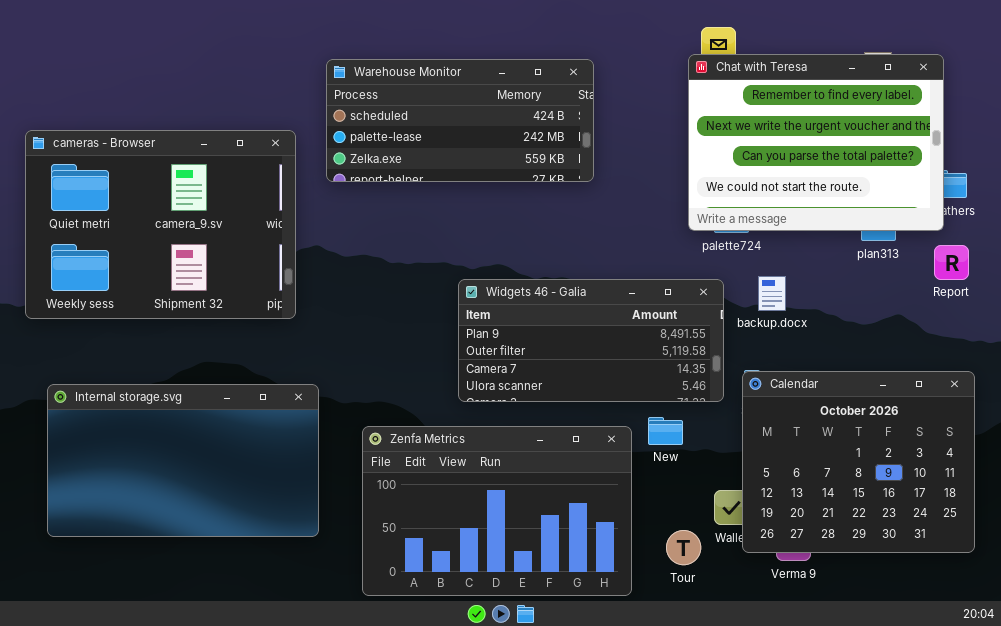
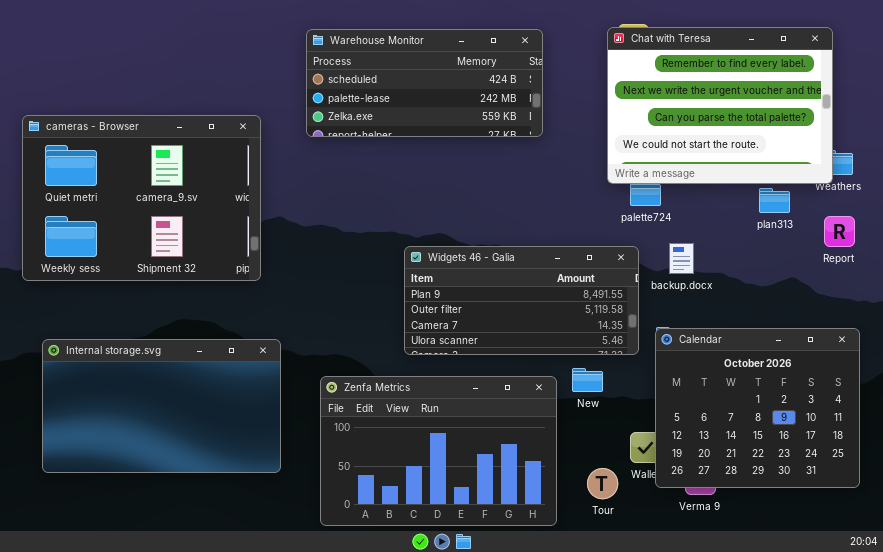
Chat with Teresa: [688,54,944,231] -> [607,27,833,184], moved
Warehouse Monitor: [326,59,594,182] -> [306,29,543,137], moved

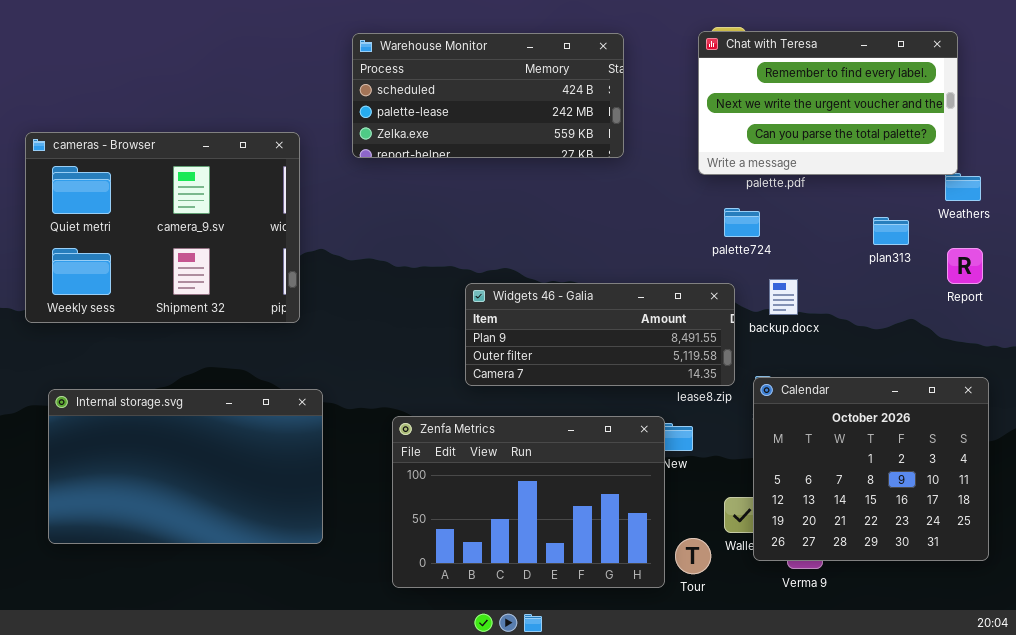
Chat with Teresa: [607,27,833,184] -> [698,31,958,175], resized
Widgets 46 - Galia: [404,246,639,355] -> [465,283,735,386], resized
Zenfa Metrics: [320,376,557,526] -> [392,416,665,588], moved

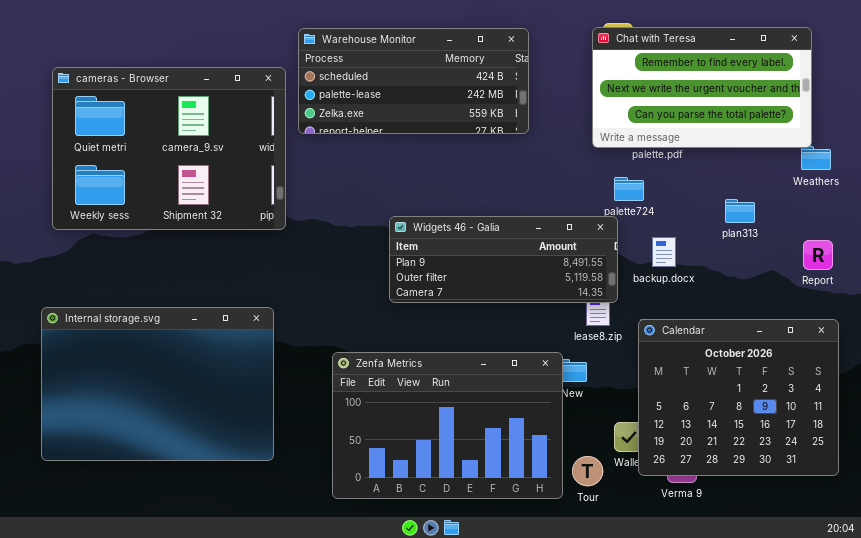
cameras - Browser: [25,132,300,323] -> [52,67,286,230], moved
plan313: [873,217,909,245] -> [725,199,755,223], moved
Report: [947,248,983,284] -> [803,240,833,270], moved
Widgets 46 - Galia: [465,283,735,386] -> [389,216,618,303], moved
Internal storage.svg: [48,389,323,544] -> [41,307,274,461], resized

